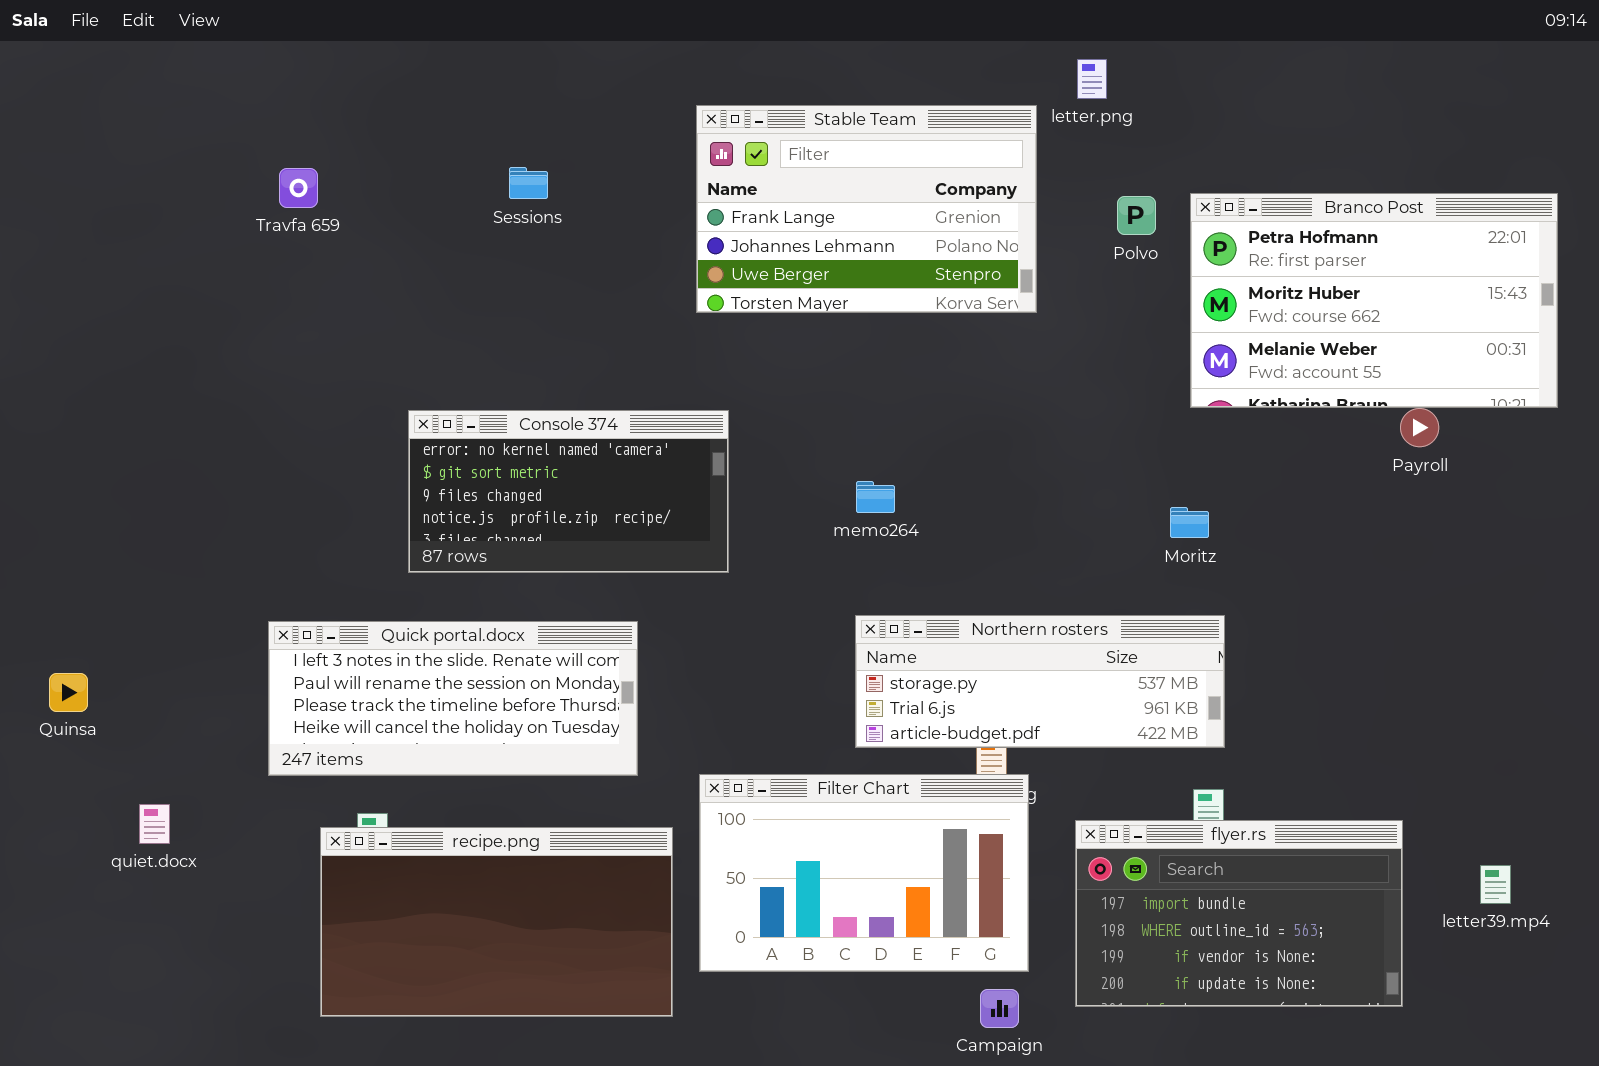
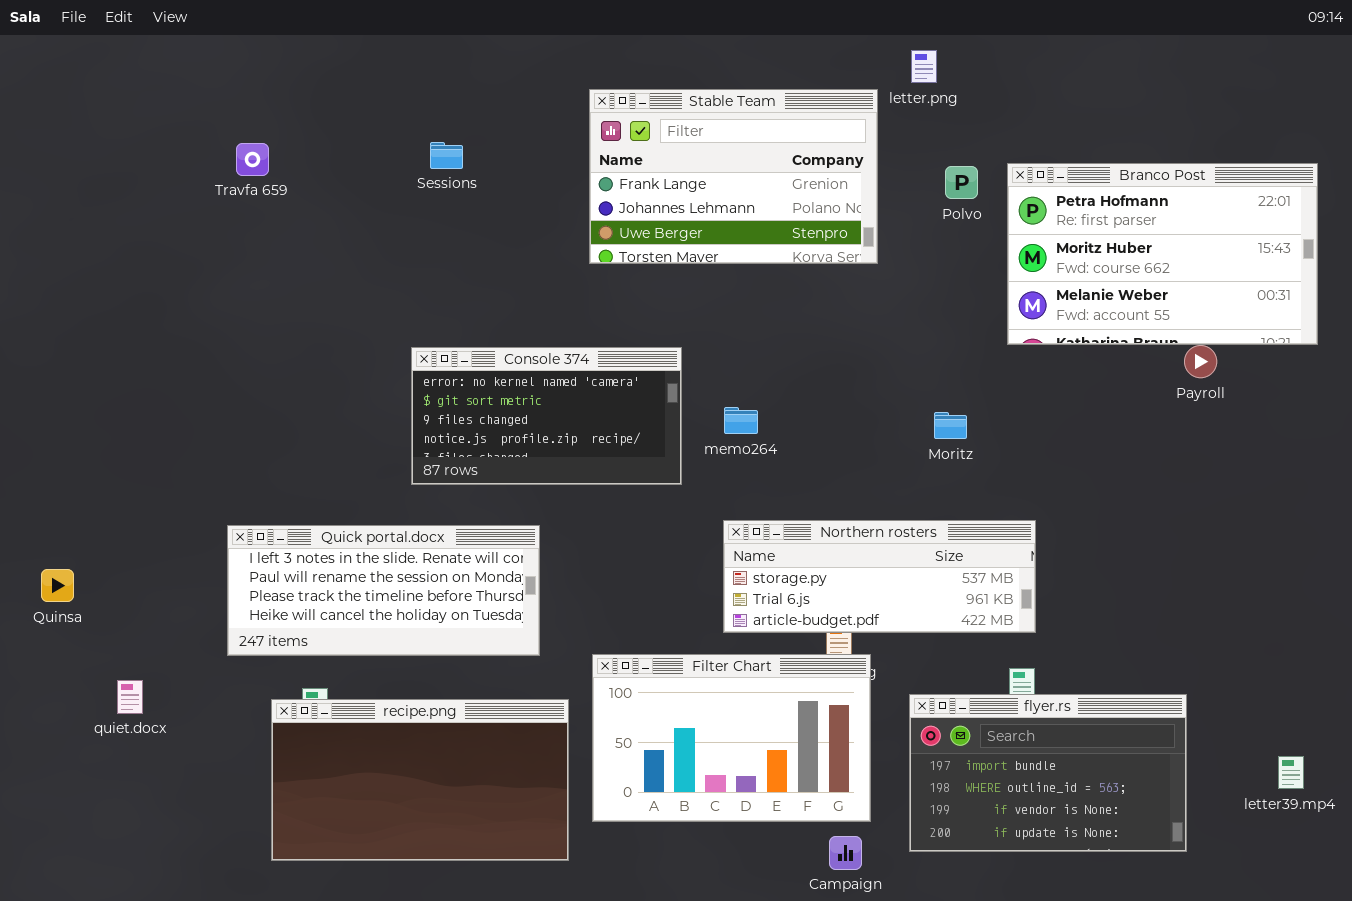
Console 374: [408,410,729,573] -> [411,347,682,485], moved
Moritz: [1170,507,1209,538] -> [934,412,967,439], moved
letter39.mp4: [1480,865,1511,904] -> [1278,756,1304,789], moved

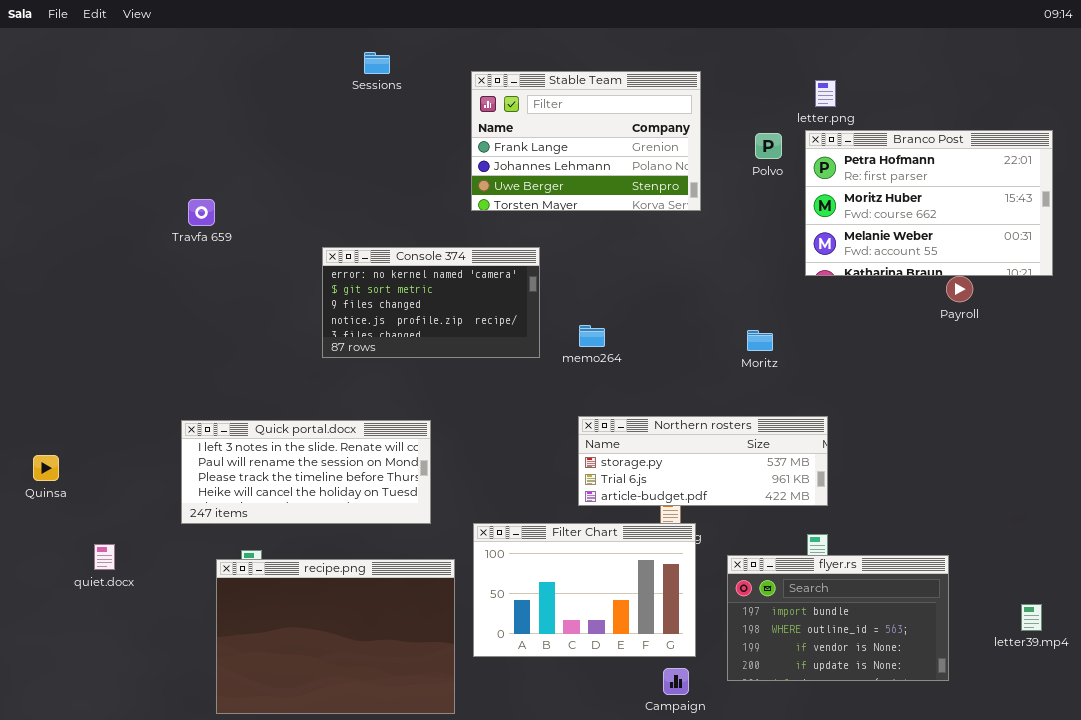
letter.png: [911,50,937,83] -> [815,80,836,107], moved
Sessions: [430,142,463,169] -> [364,52,390,74], moved
Travfa 659: [236,143,269,176] -> [188,199,215,226], moved
Console 374: [411,347,682,485] -> [322,247,540,358], moved
recipe.png: [271,699,569,861] -> [216,559,455,714], resized

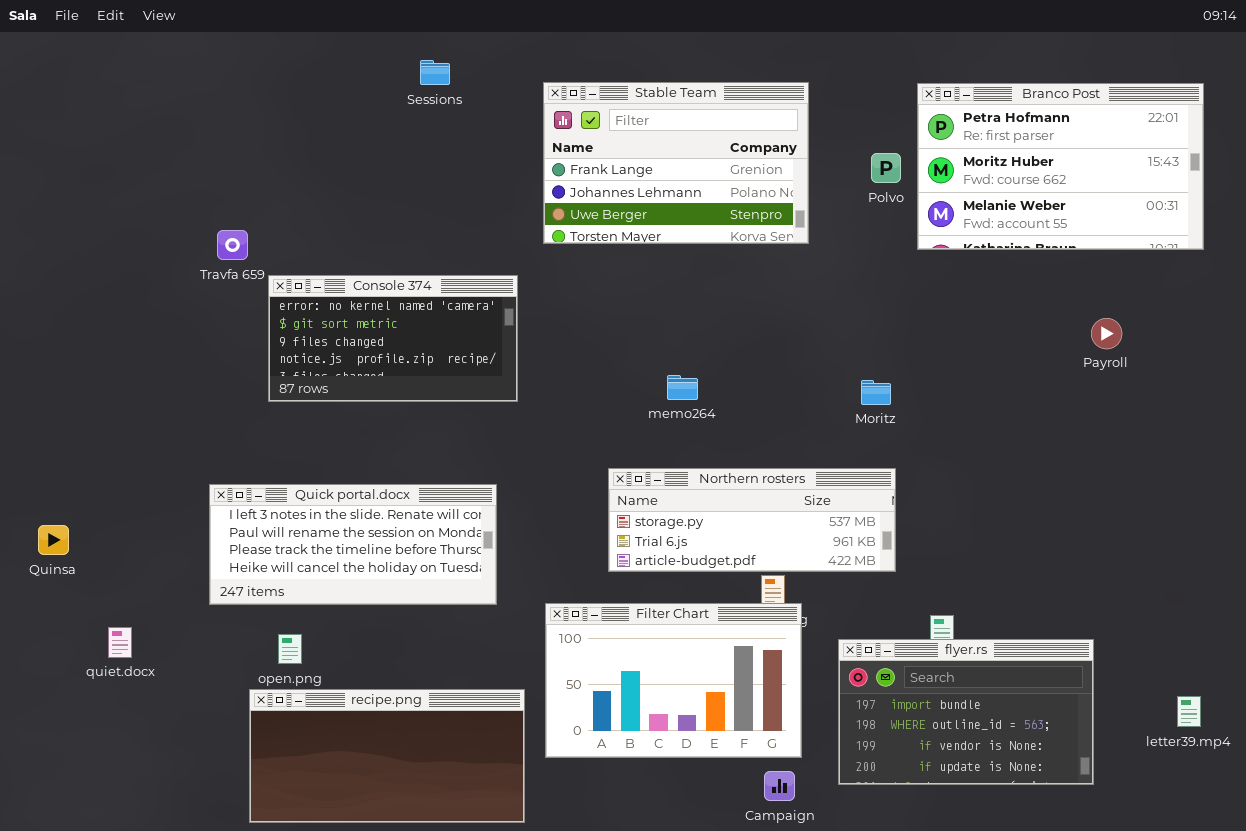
Branco Post: [805,130,1053,276] -> [917,83,1204,250], moved
Console 374: [322,247,540,358] -> [268,275,518,402], moved
Northern rosters: [578,416,828,506] -> [608,468,896,572], moved
recipe.png: [216,559,455,714] -> [249,689,525,823], resized

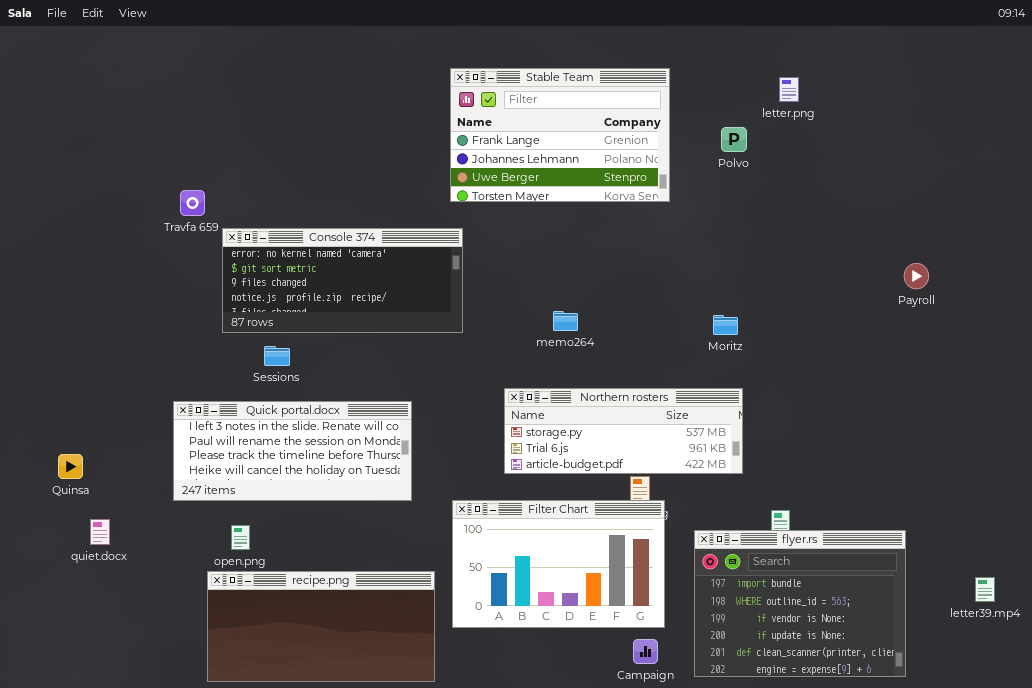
Sessions: [420,60,450,85] -> [264,346,290,366], moved
Branco Post: [917,83,1204,250] -> none, closed
Console 374: [268,275,518,402] -> [222,228,463,333], resized
Quinsa: [38,525,69,555] -> [58,454,83,479], moved
flyer.rs: [838,639,1094,785] -> [694,530,906,677], resized

